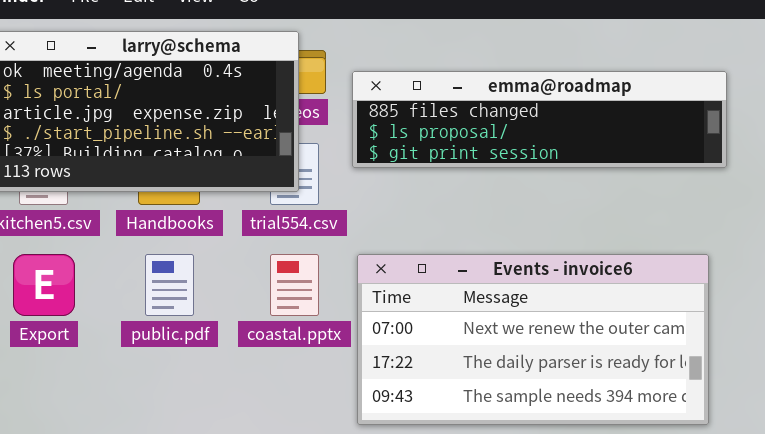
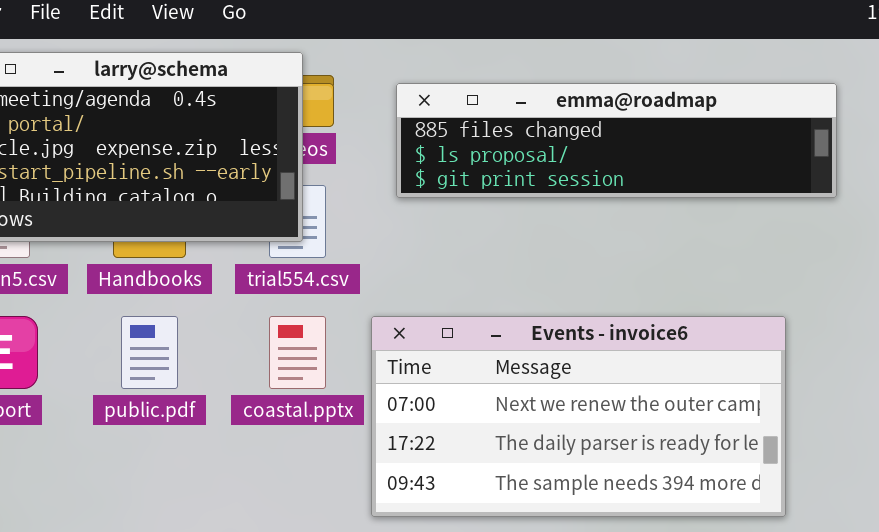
emma@roadmap: [352,71,727,168] -> [396,83,837,198], moved

